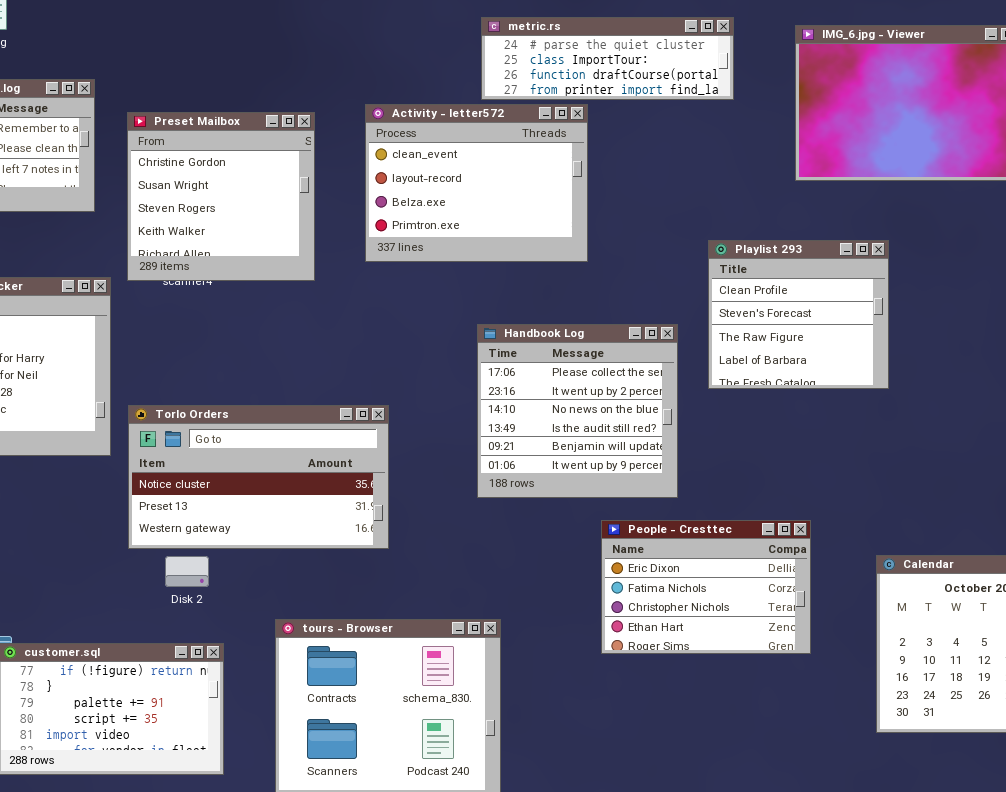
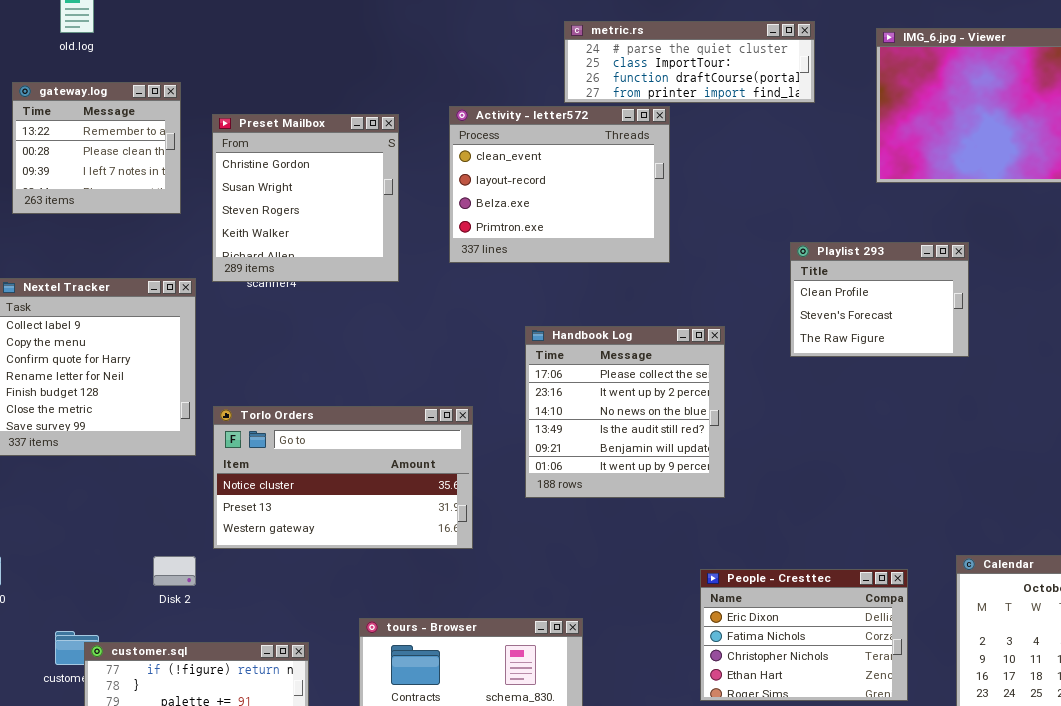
Playlist 293: [708,240,889,389] -> [790,242,969,357], resized
Handbook Log: [477,324,678,498] -> [525,326,725,498], moved
People - Cresttec: [601,520,811,654] -> [700,569,908,701], moved
Disk 2: [165,556,209,587] -> [153,556,196,586], moved

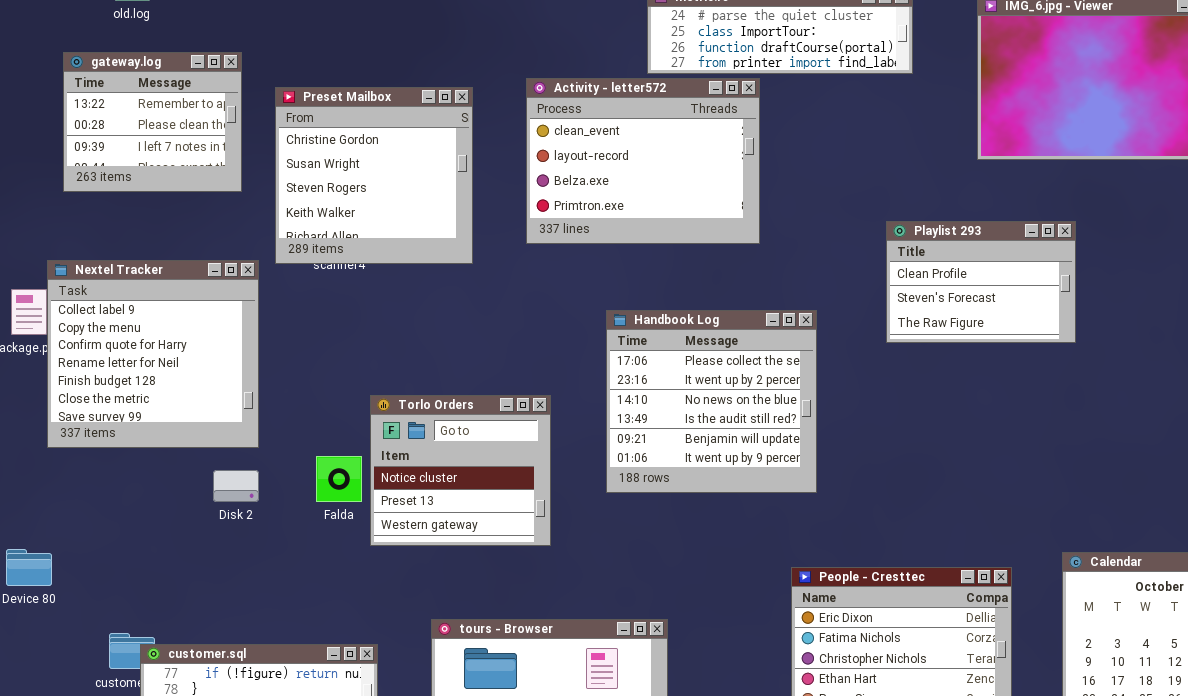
Torlo Orders: [213,406,473,549] -> [370,395,551,546], resized
Disk 2: [153,556,196,586] -> [213,470,259,502], moved

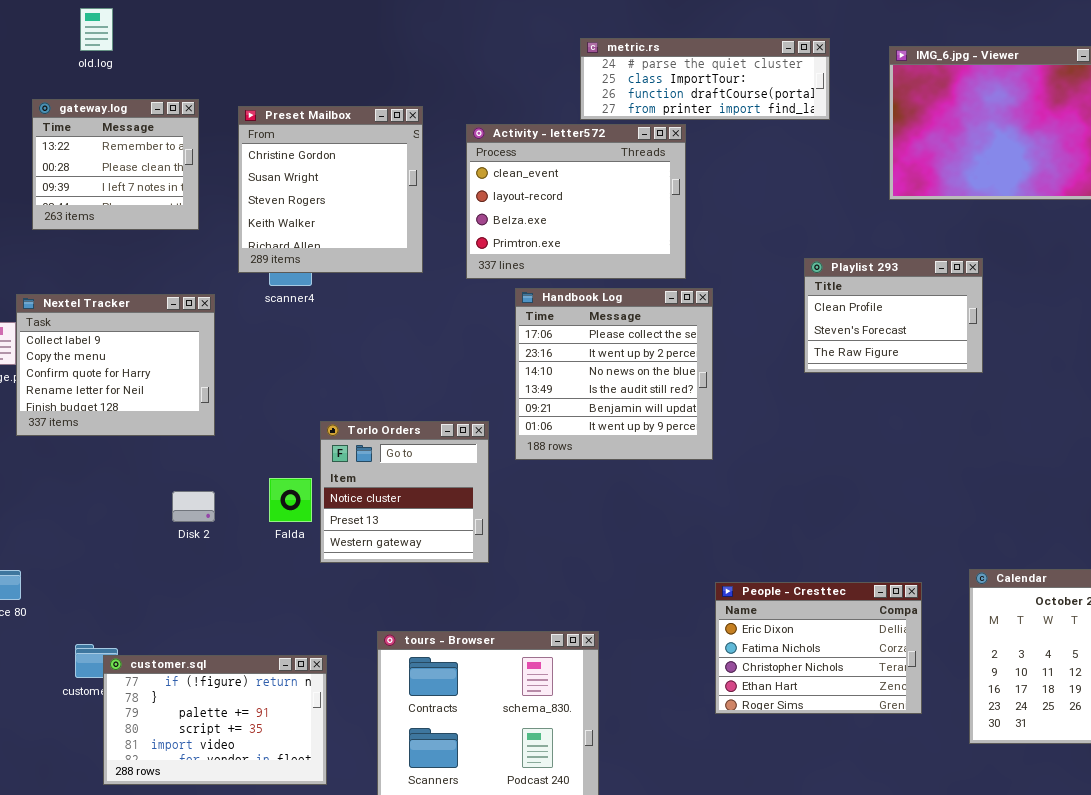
Preset Mailbox: [275,87,473,264] -> [238,106,423,273], moved
Nextel Tracker: [47,260,259,448] -> [16,294,215,436], resized
Handbook Log: [606,310,817,493] -> [515,288,713,460], moved

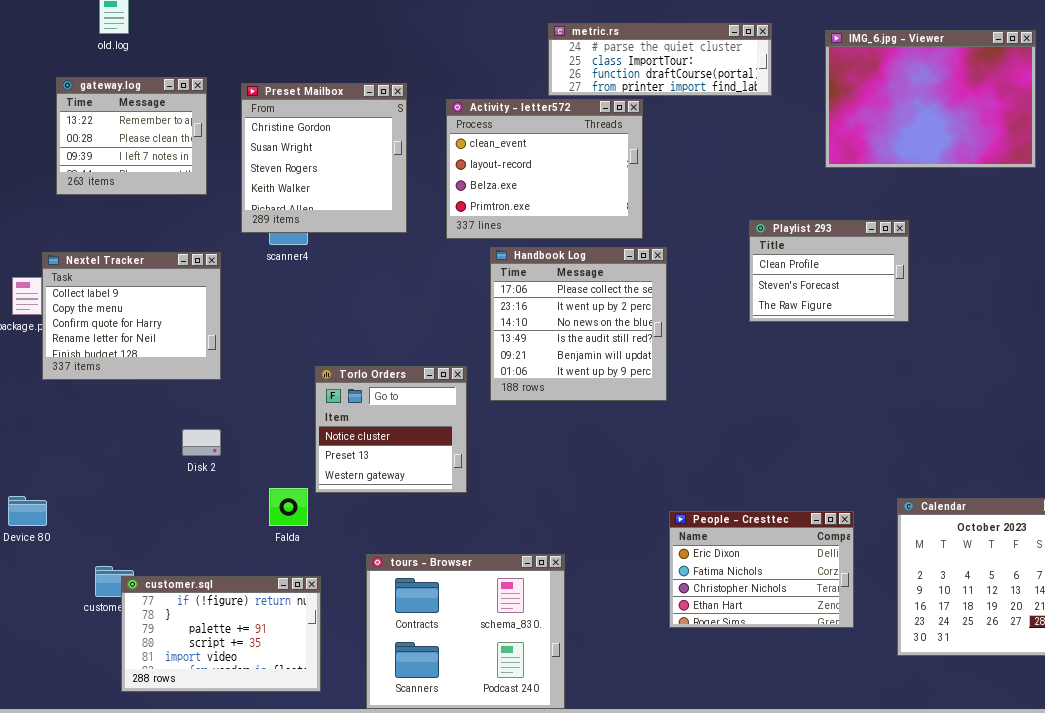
Falda: [269,478,312,522] -> [269,488,308,526], moved

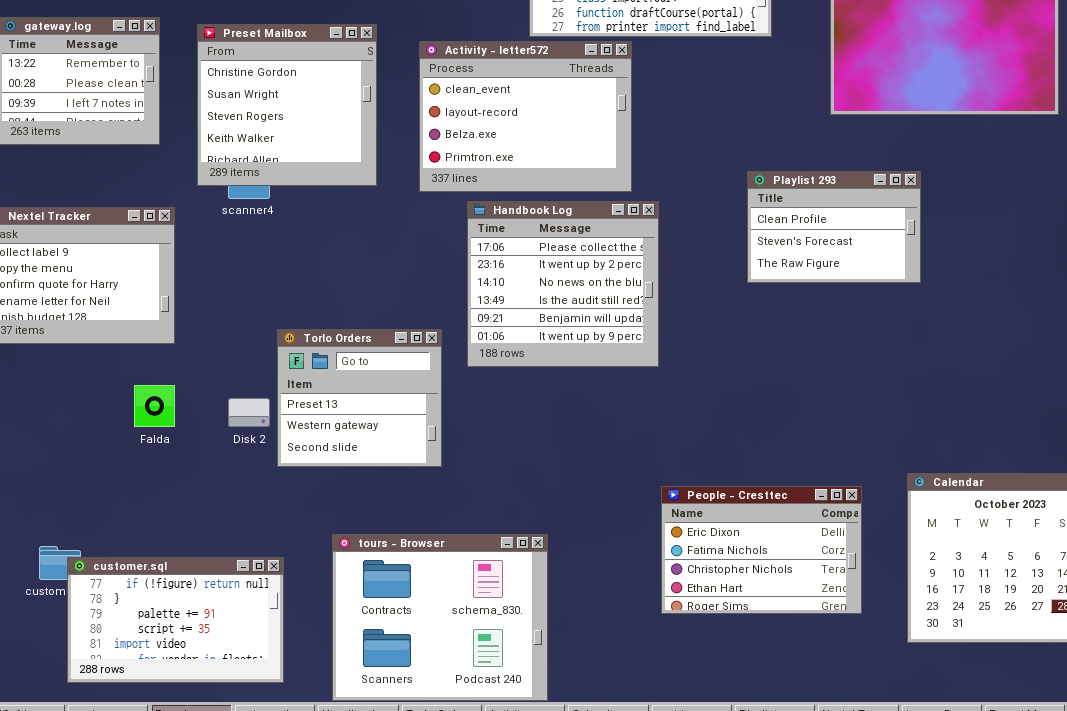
Torlo Orders: [315,366,467,493] -> [277,329,442,467], scrolled down 1 row
Disk 2: [182,429,221,456] -> [228,398,270,427], moved
Falda: [269,488,308,526] -> [134,385,175,427], moved

